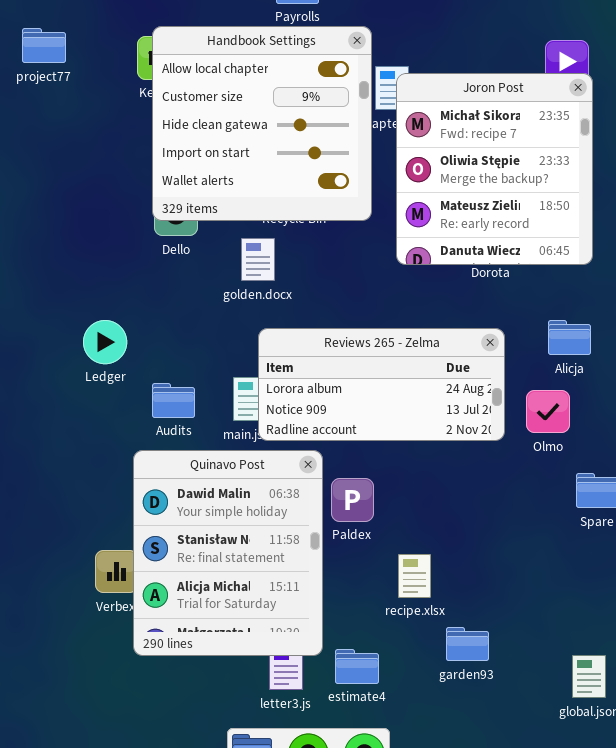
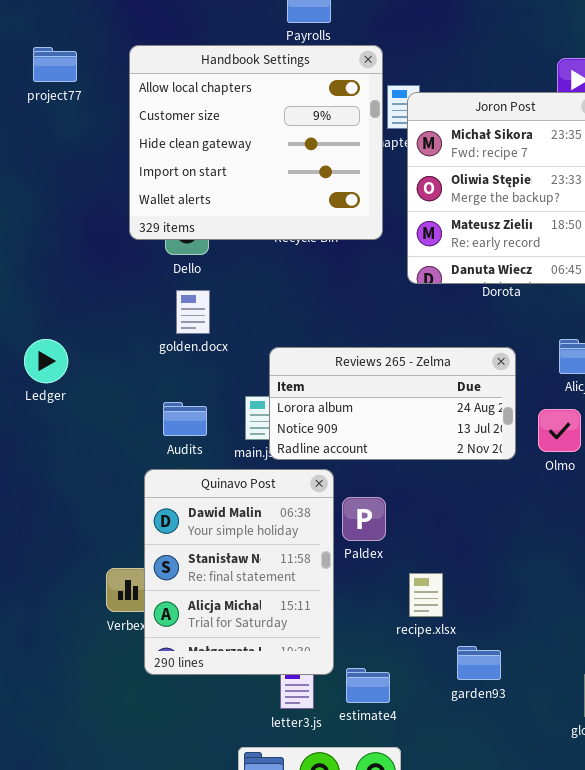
Handbook Settings: [152,26,372,221] -> [129,45,383,240], resized
golden.docx: [241,238,275,281] -> [176,290,210,334], moved
Ledger: [83,320,127,364] -> [24,339,68,383], moved

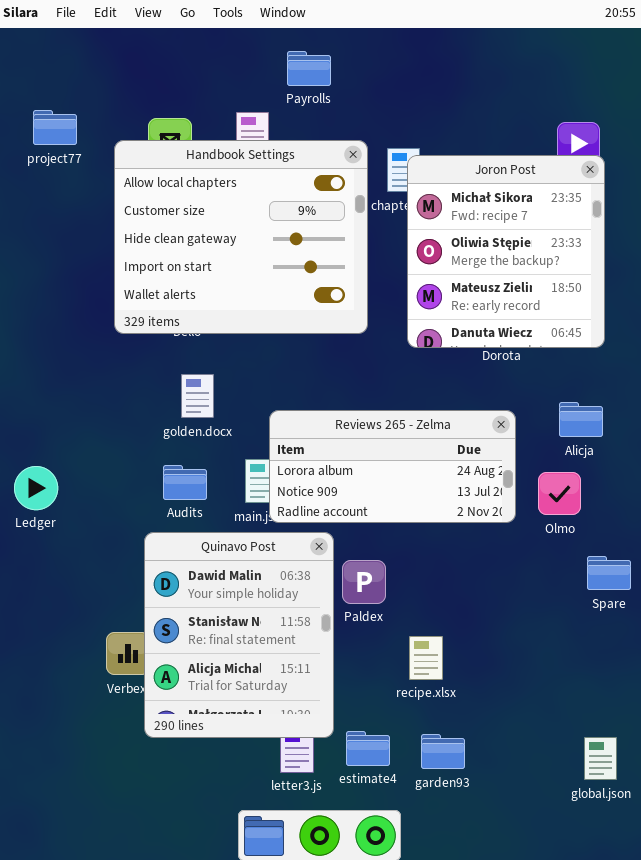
Handbook Settings: [129,45,383,240] -> [114,140,368,334], moved
golden.docx: [176,290,210,334] -> [181,374,214,418], moved
Ledger: [24,339,68,383] -> [14,466,58,510], moved
garden93: [457,646,501,680] -> [421,734,465,769], moved

